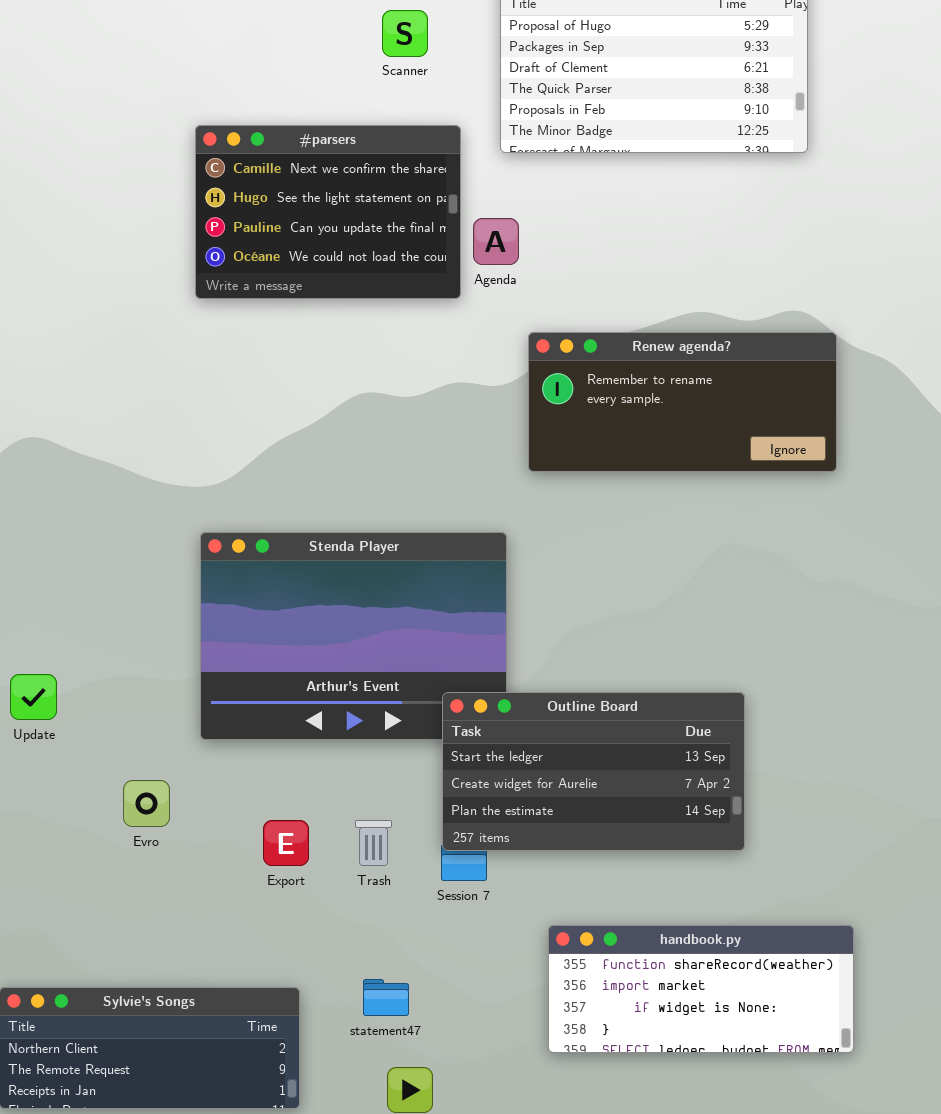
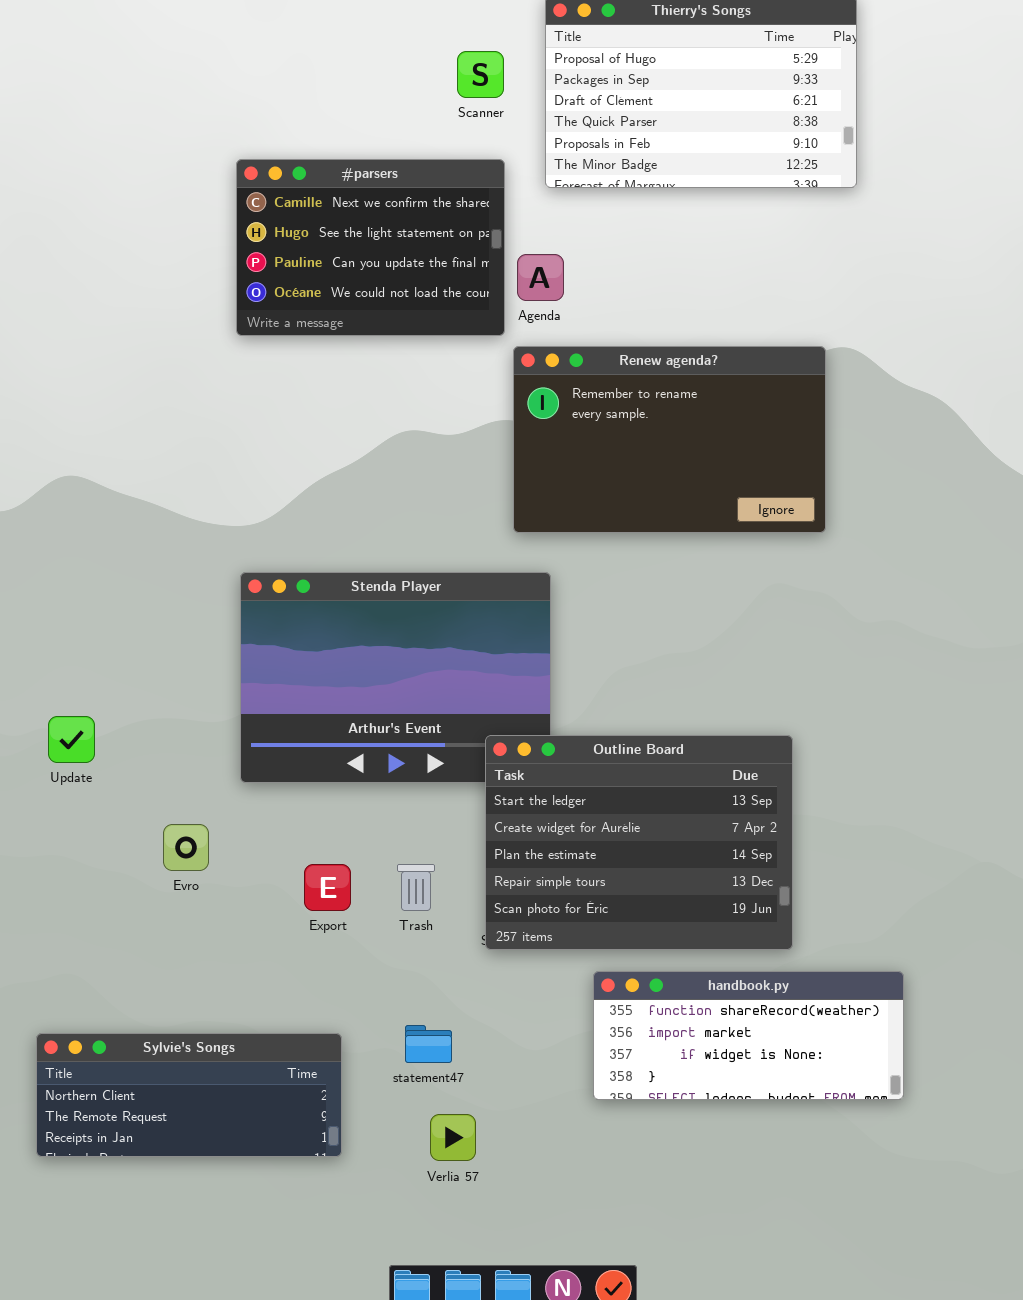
Scanner: [382,10,428,57] -> [457,51,504,98], moved
Renew agenda?: [528,332,837,472] -> [513,346,826,533], moved, resized
Outline Board: [442,692,745,851] -> [485,735,793,950], resized

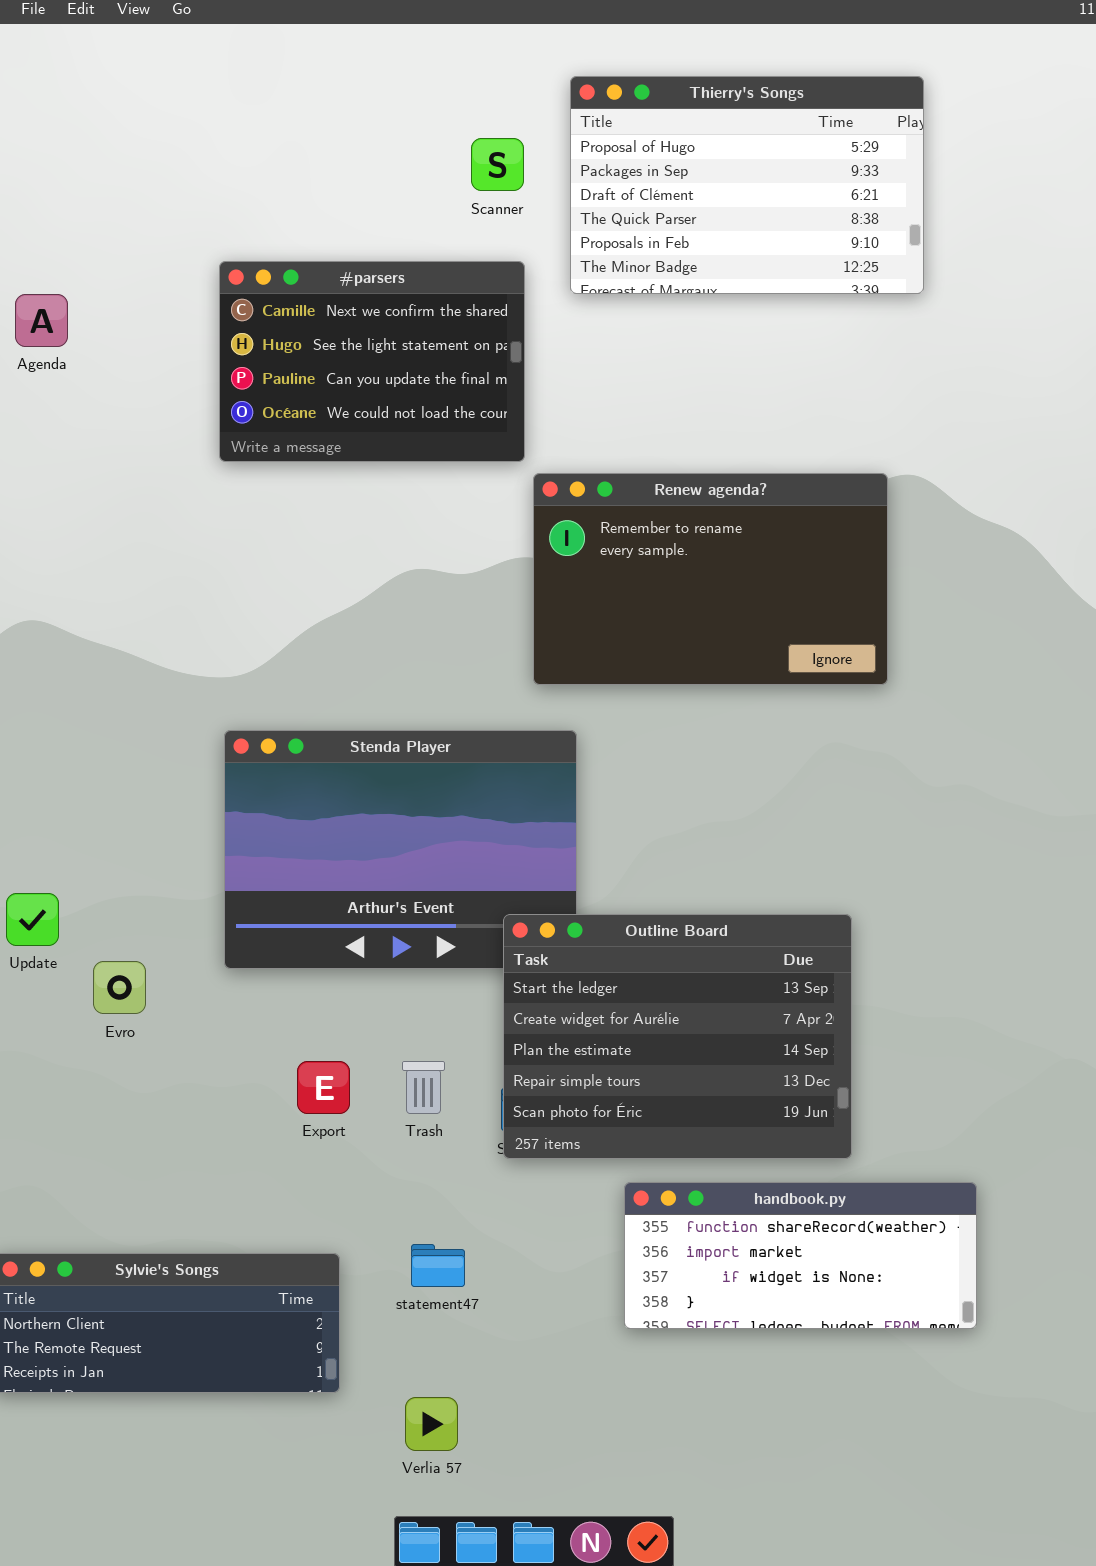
Agenda: [517,254,564,301] -> [15,294,68,347], moved
Evro: [163,824,209,871] -> [93,961,146,1014], moved
Verlia 57: [430,1114,476,1161] -> [405,1397,458,1451], moved

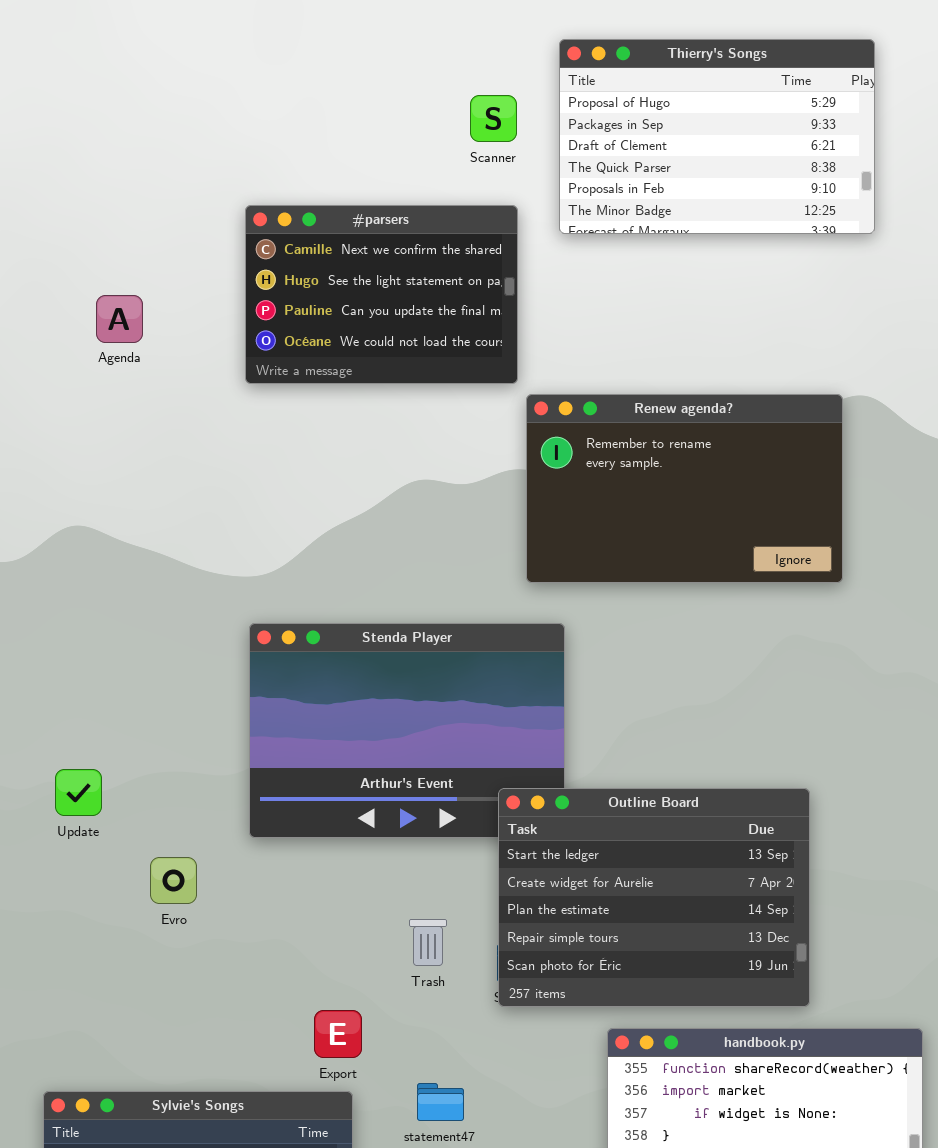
Agenda: [15,294,68,347] -> [96,295,143,343], moved
Evro: [93,961,146,1014] -> [150,857,197,904], moved
Export: [297,1061,350,1114] -> [314,1010,362,1058], moved

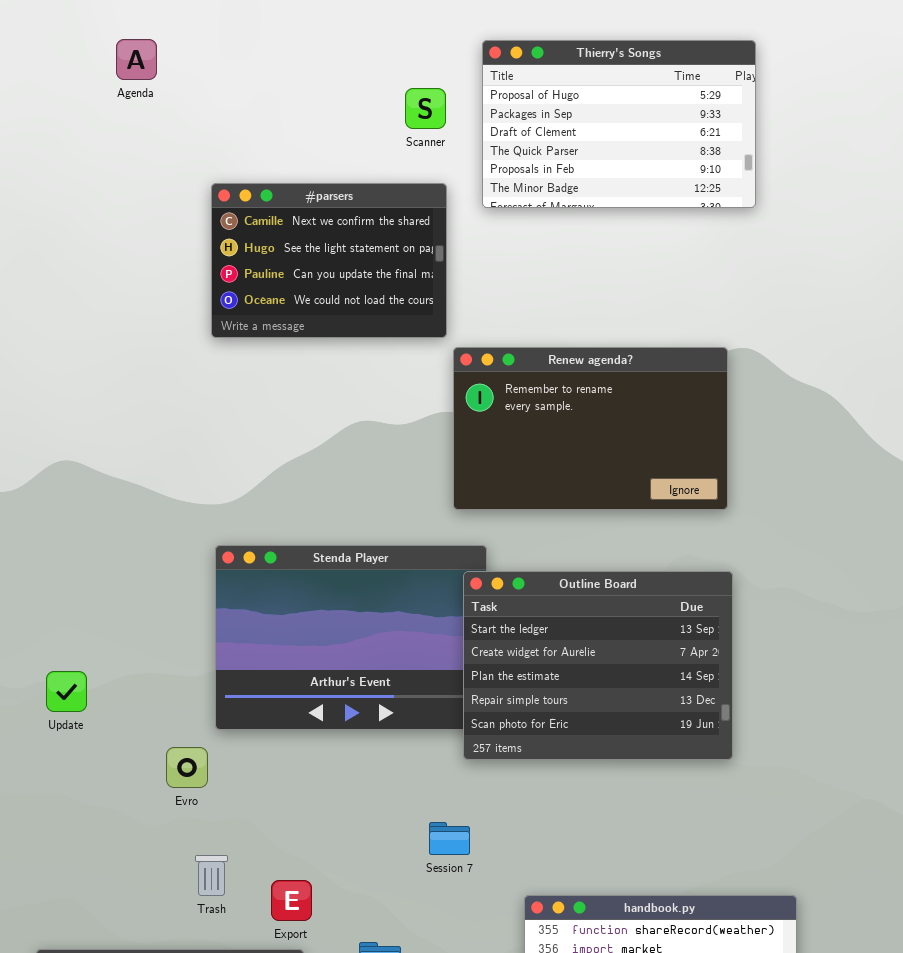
Agenda: [96,295,143,343] -> [116,39,157,80], moved
Outline Board: [498,788,810,1007] -> [463,571,733,760], moved
Evro: [150,857,197,904] -> [166,747,208,788], moved
Trash: [409,919,447,966] -> [195,855,228,896], moved

